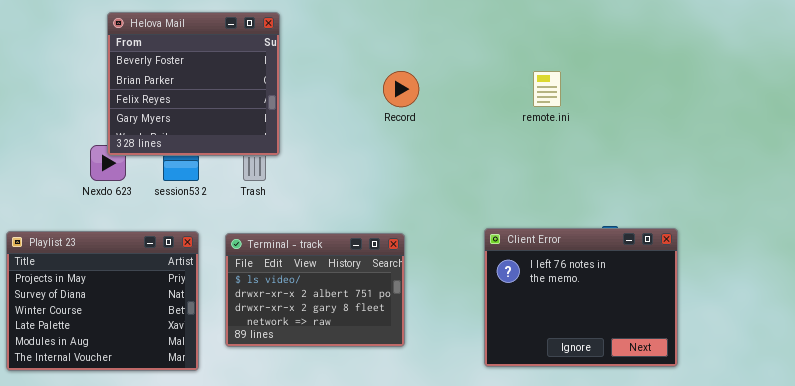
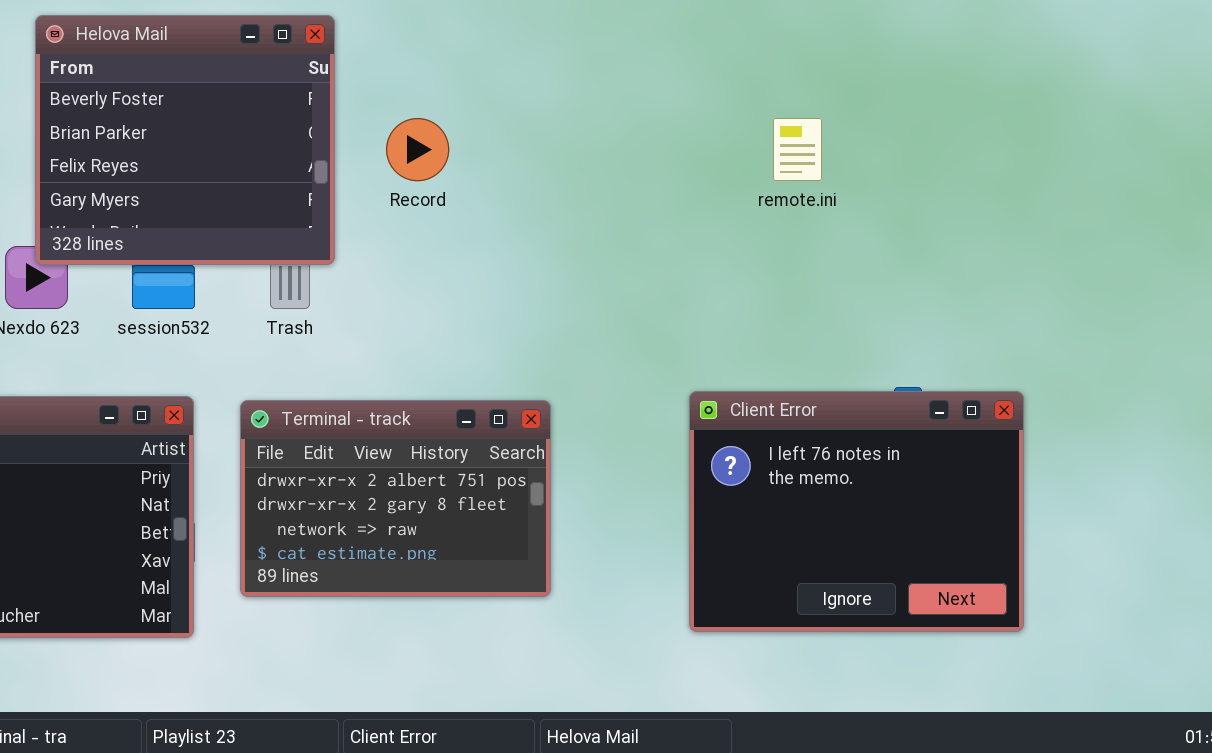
Record: [383,71,419,107] -> [386,118,449,181], moved
Terminal - track: [225,233,405,347] -> [240,400,551,597], scrolled down 1 row

